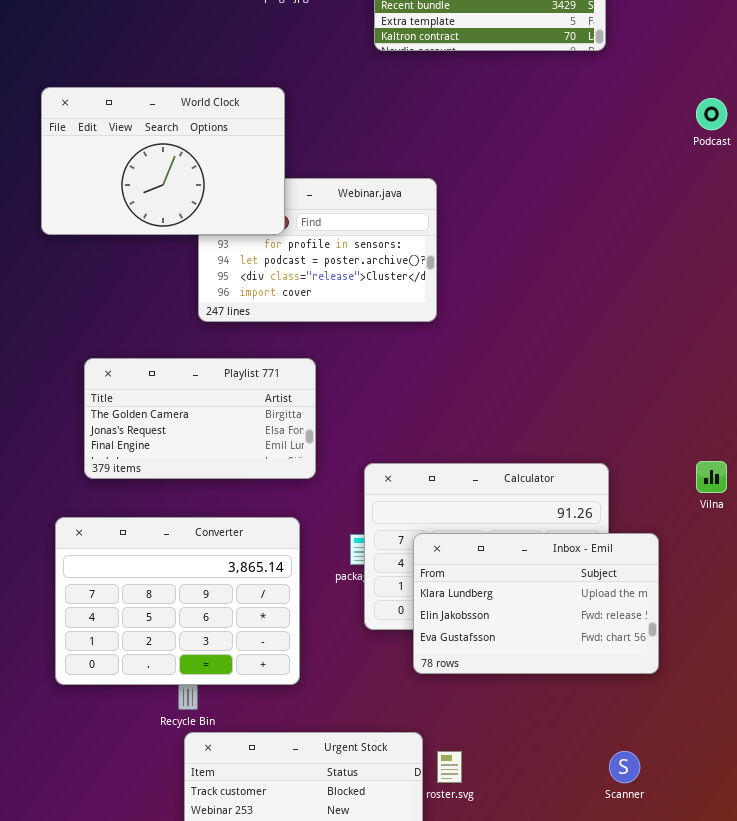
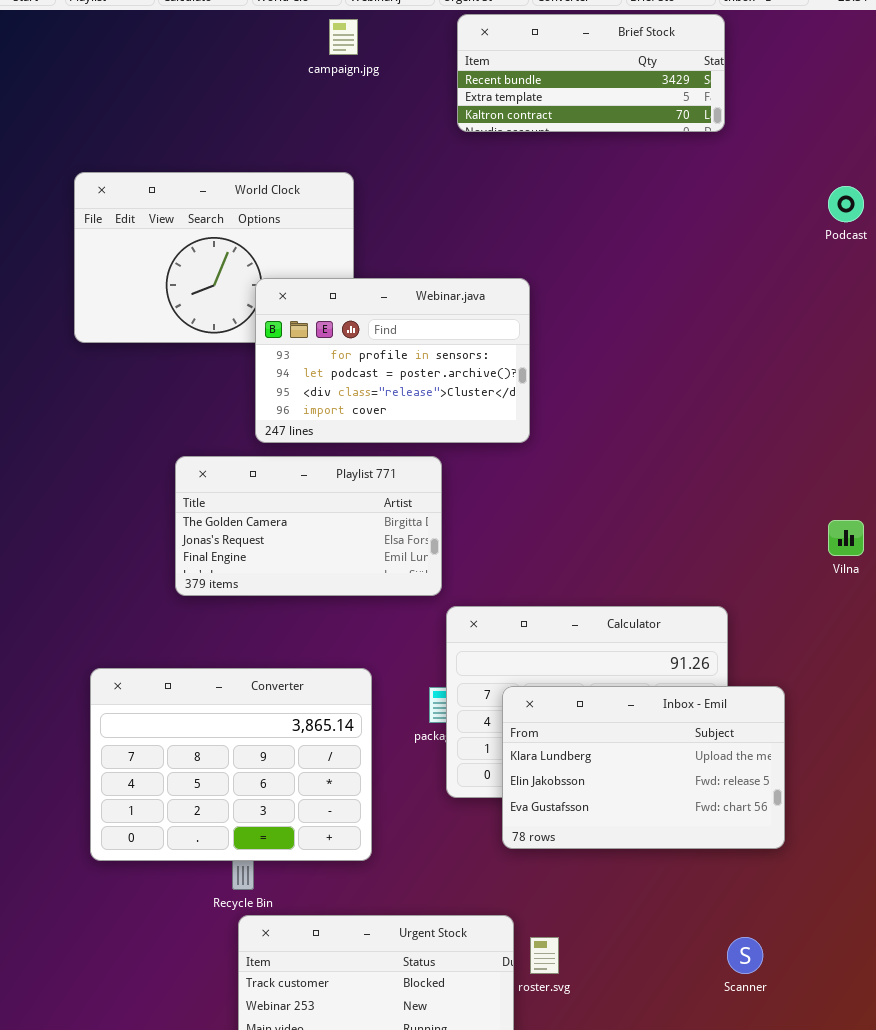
Webinar.java: [198,178,437,322] -> [255,278,530,443], raised
Playlist 771: [84,358,316,479] -> [175,456,442,596], moved
Vilna: [696,461,727,493] -> [828,520,864,556], moved

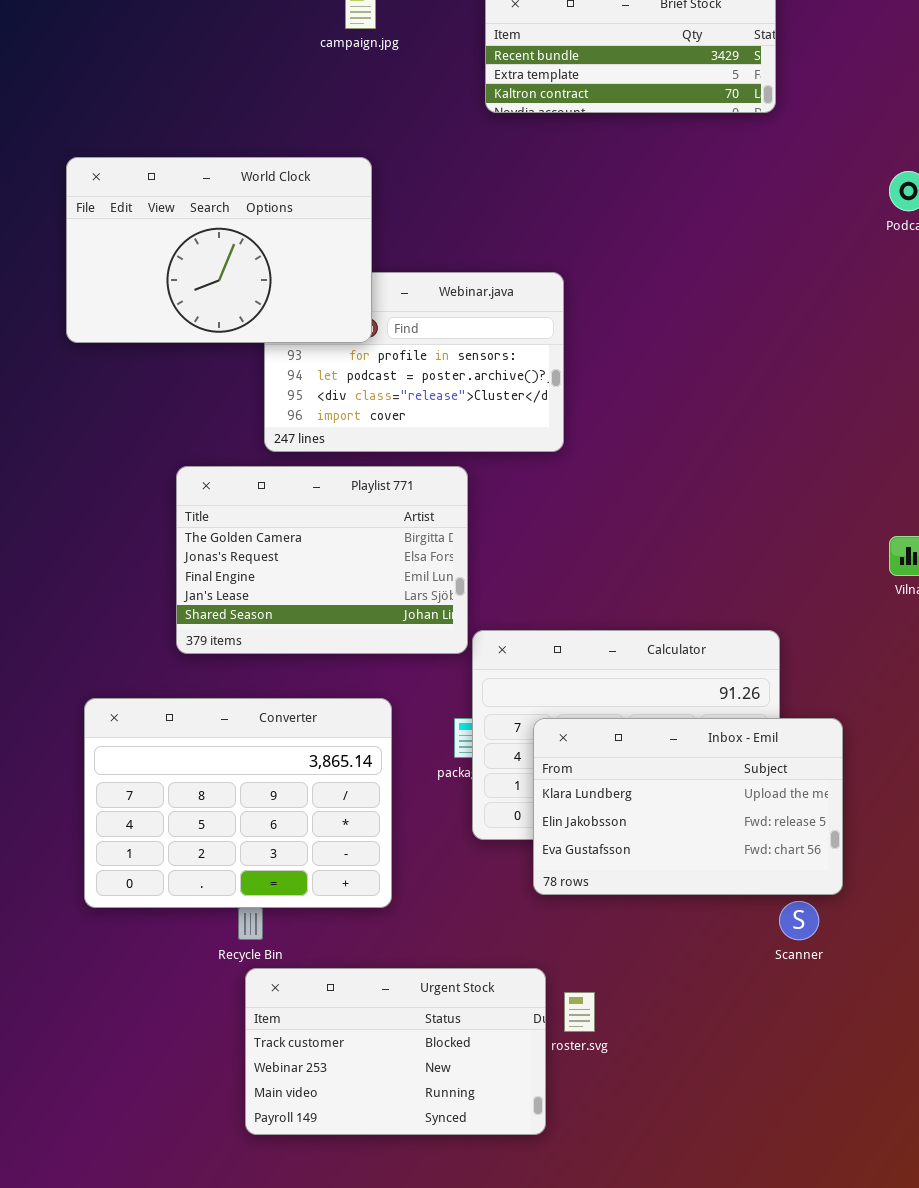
World Clock: [74,172,354,343] -> [66,157,372,343], raised
Playlist 771: [175,456,442,596] -> [176,466,468,654], resized
Scanner: [727,937,763,974] -> [779,901,819,940], moved

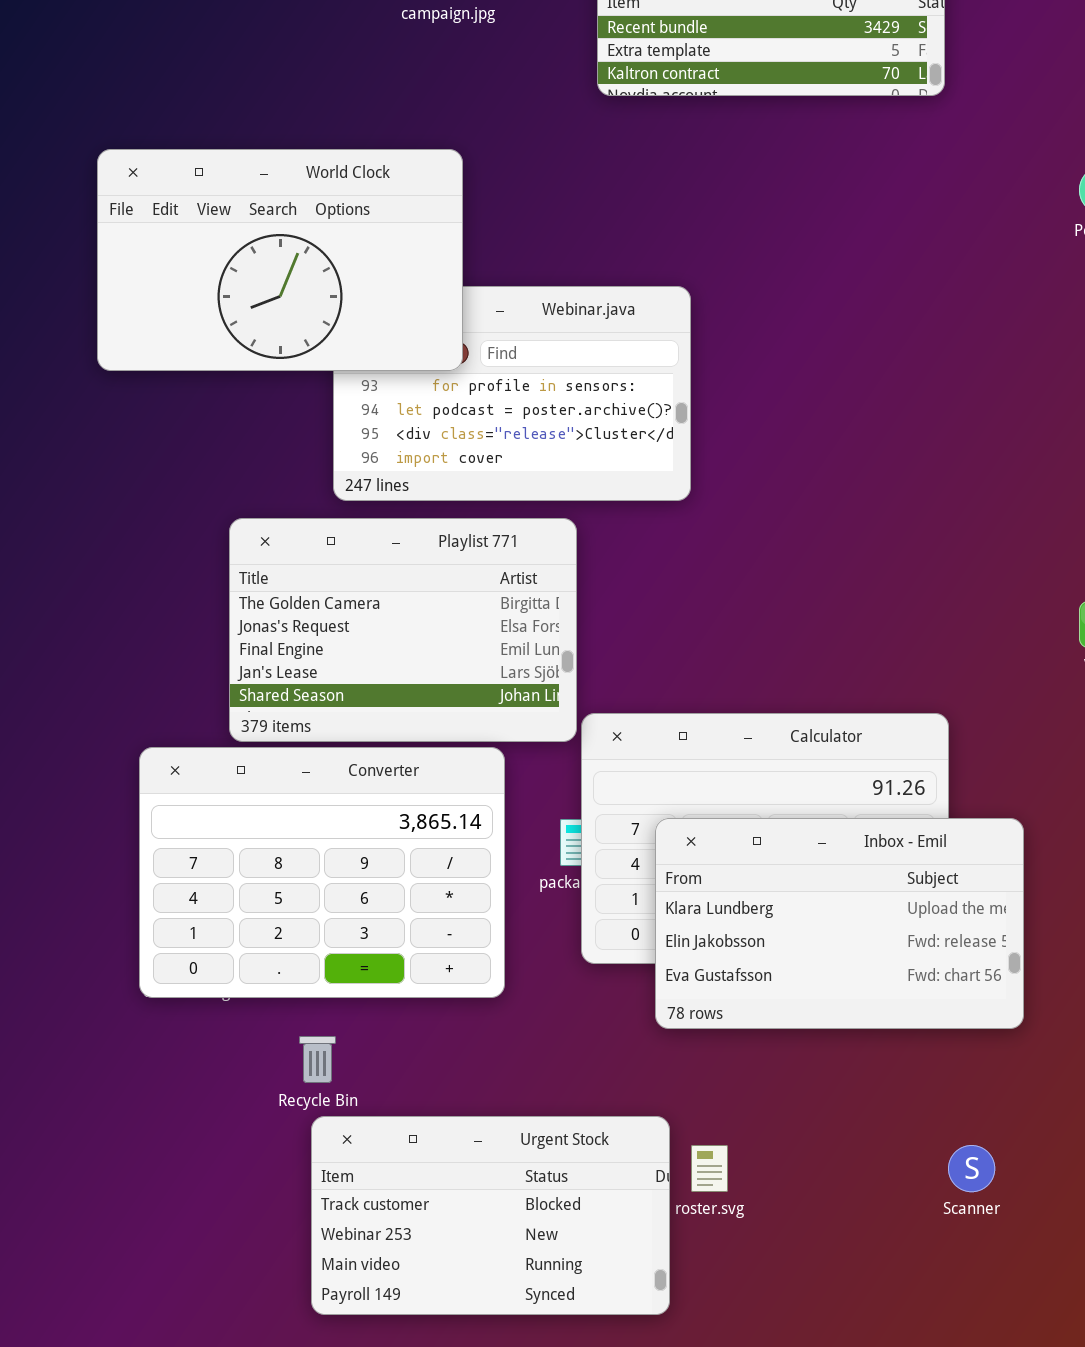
Converter: [84,698,392,908] -> [139,747,505,998], moved
Scanner: [779,901,819,940] -> [948,1145,995,1192], moved

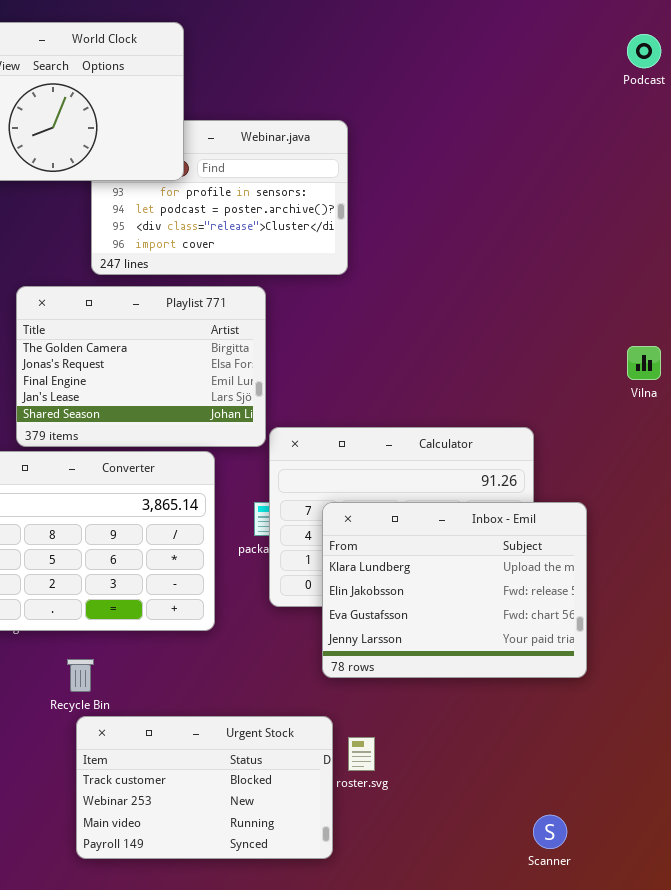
Inbox - Emil: [655,818,1024,1029] -> [322,502,587,678], resized
Scanner: [948,1145,995,1192] -> [533,815,567,849], moved

